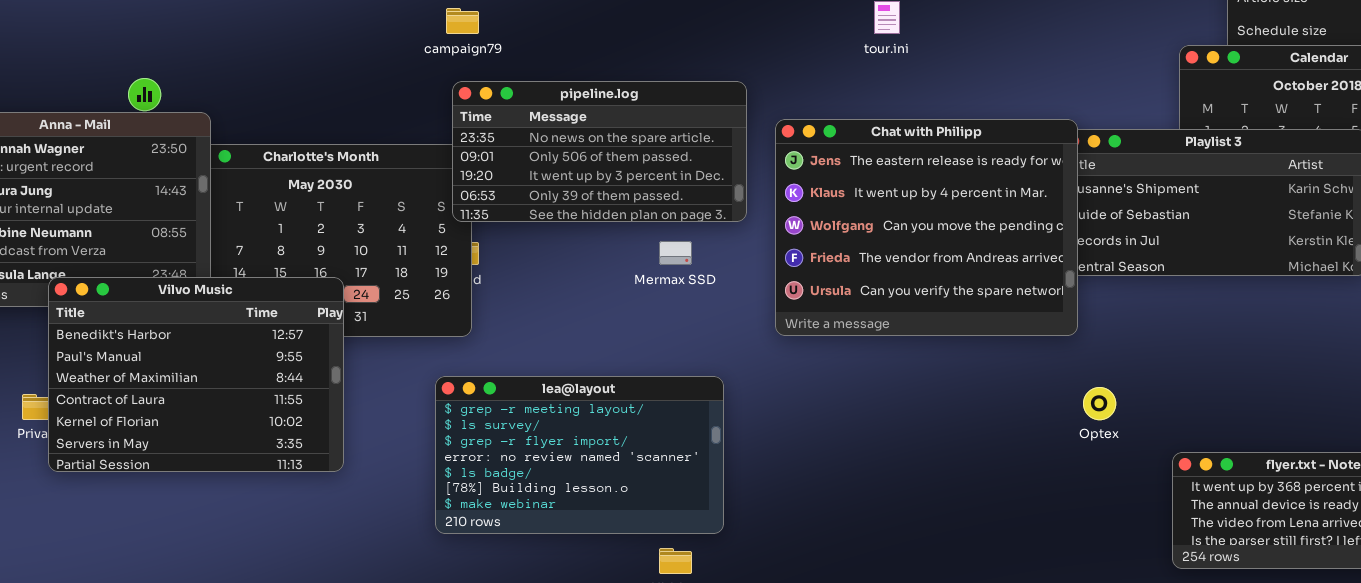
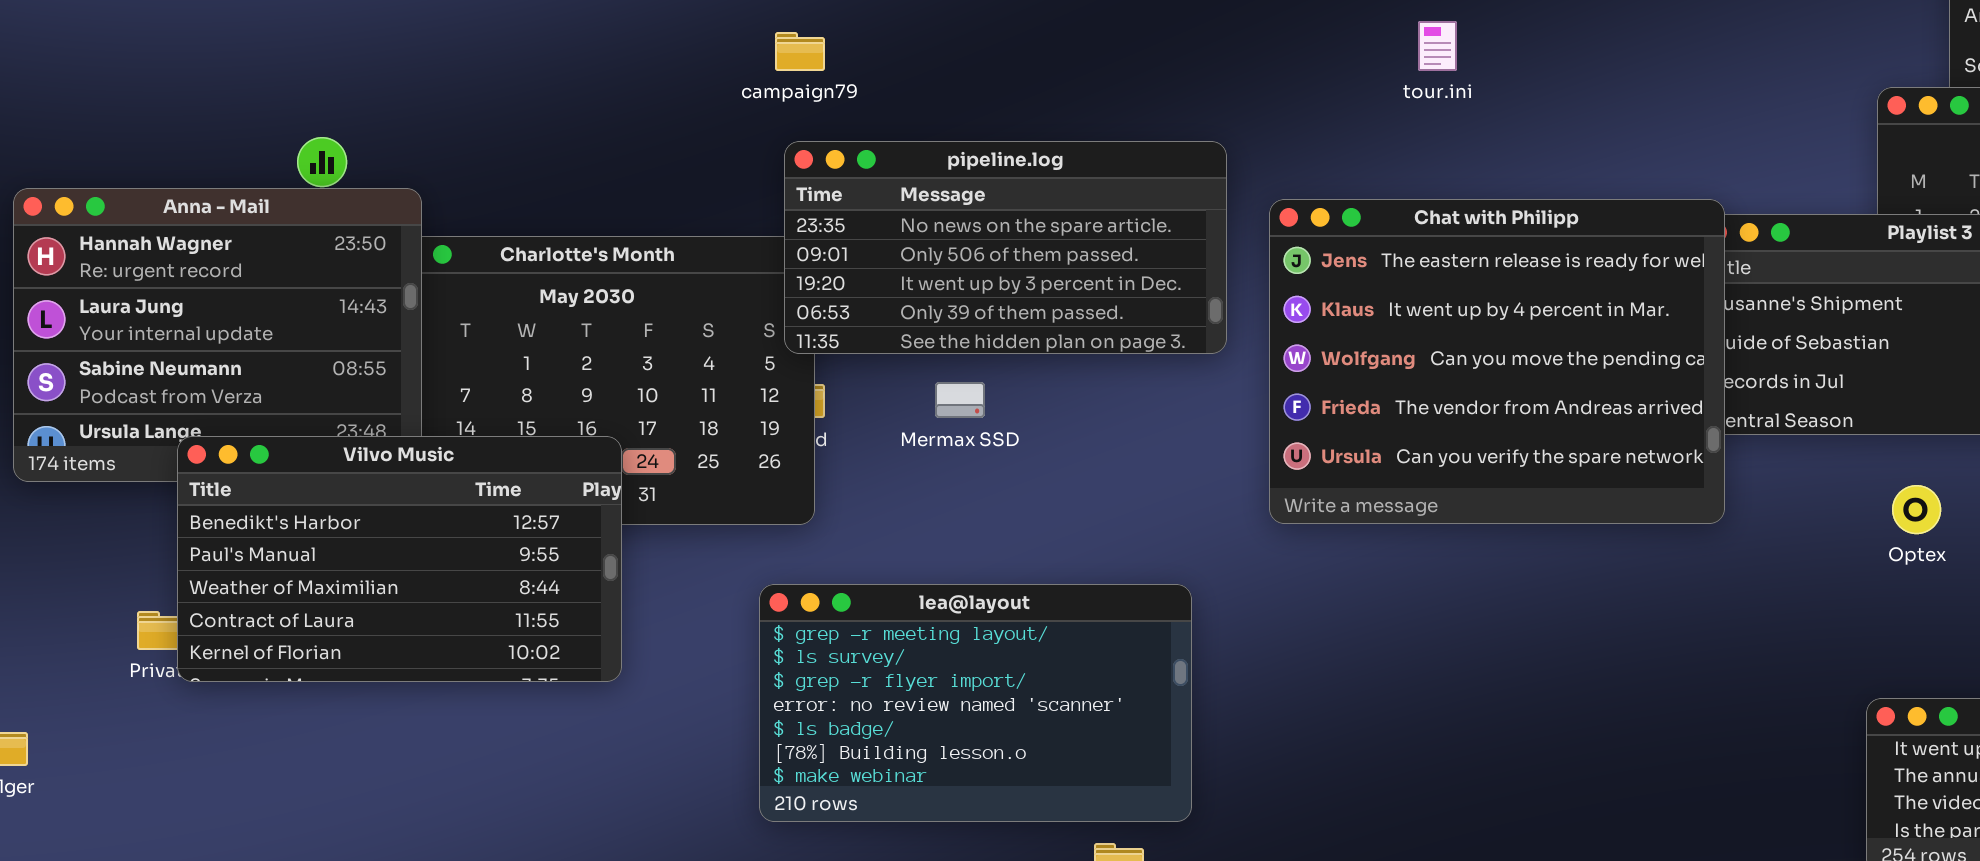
Mermax SSD: [659,241,692,265] -> [935,382,985,418], moved
Vilvo Music: [48,277,344,472] -> [177,436,622,682], resized
Optex: [1083,387,1116,420] -> [1892,485,1941,534], moved

